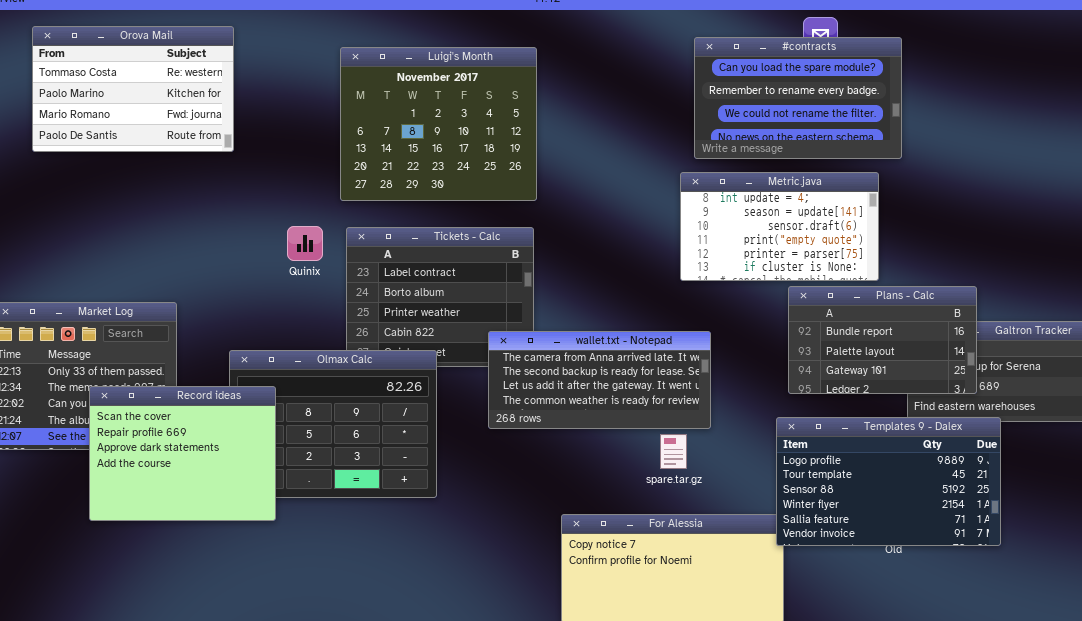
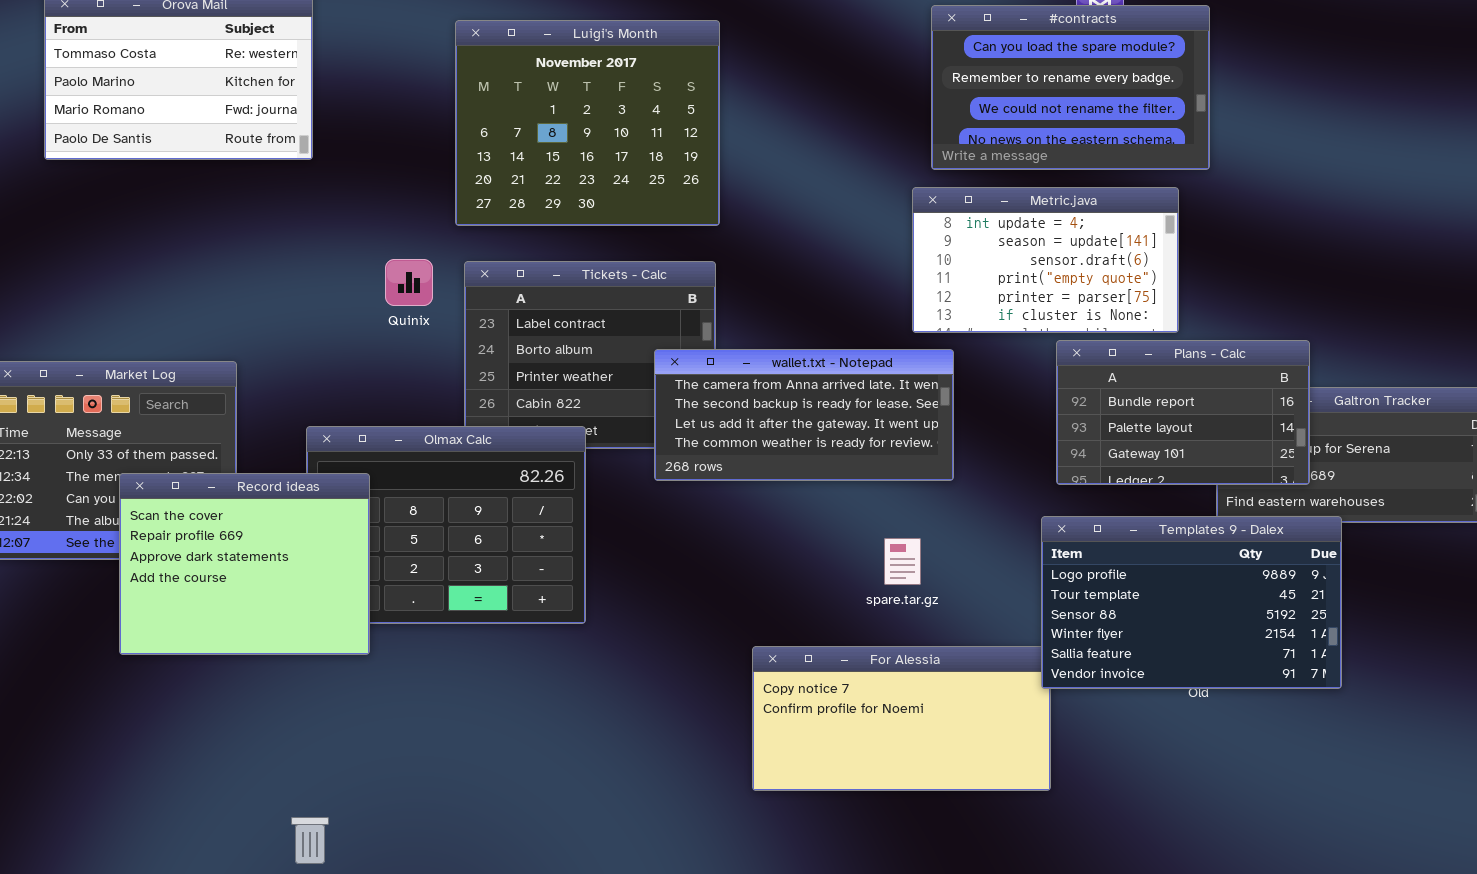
wallet.txt - Notepad: [488,331,711,429] -> [654,349,954,481], moved

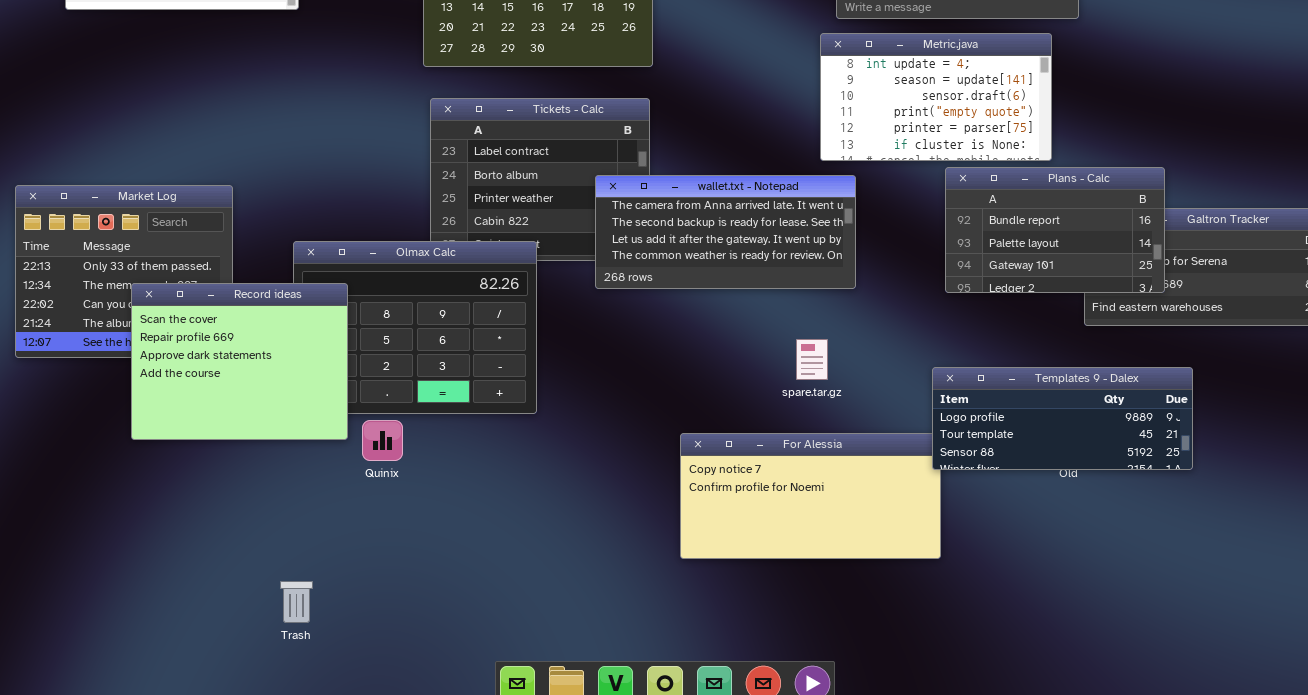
Quinix: [385,259,433,306] -> [362,420,403,461], moved
Templates 9 - Dalex: [1041,516,1342,689] -> [932,367,1193,470], resized

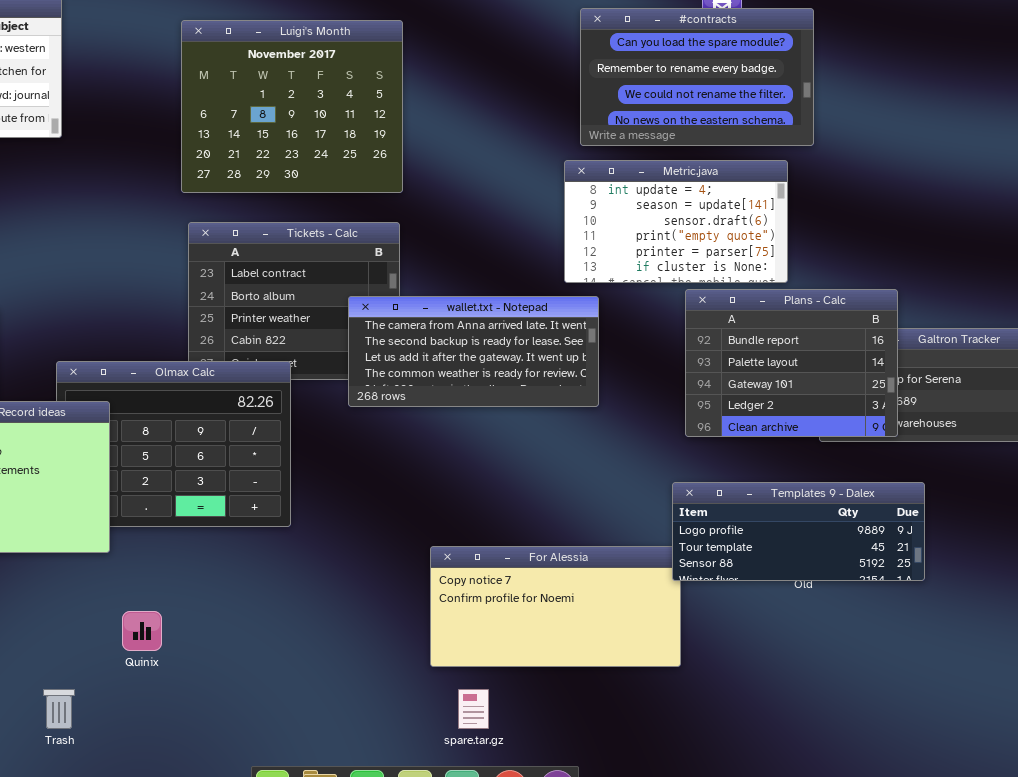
Plans - Calc: [945,167,1165,293] -> [685,289,898,437], resized
spare.tar.gz: [796,339,828,380] -> [458,689,489,729], moved
Quinix: [362,420,403,461] -> [122,611,162,651], moved

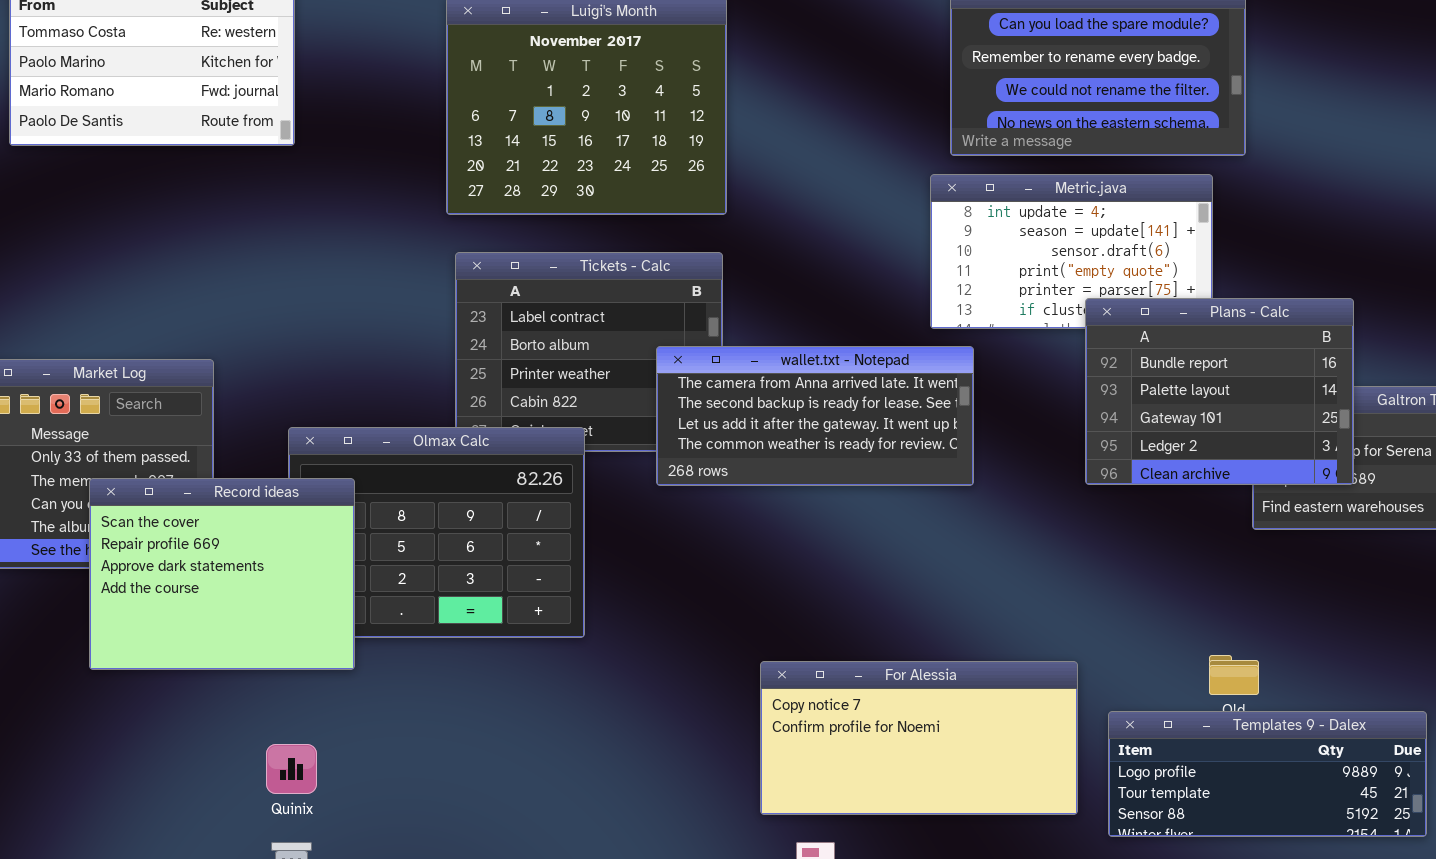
Plans - Calc: [685,289,898,437] -> [1085,298,1354,485], moved
Templates 9 - Dalex: [672,482,925,581] -> [1108,711,1427,837], moved
Quinix: [122,611,162,651] -> [266,744,317,794], moved

